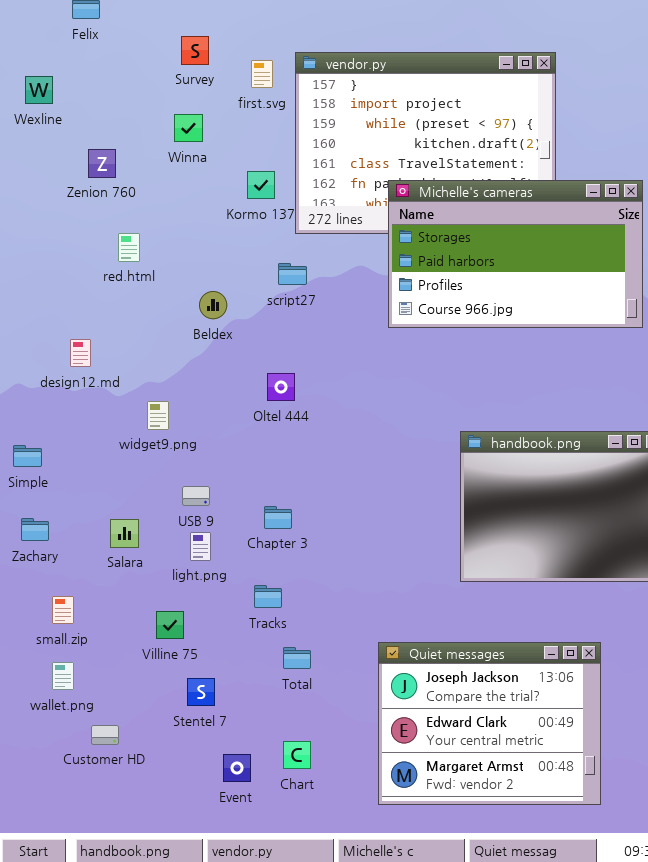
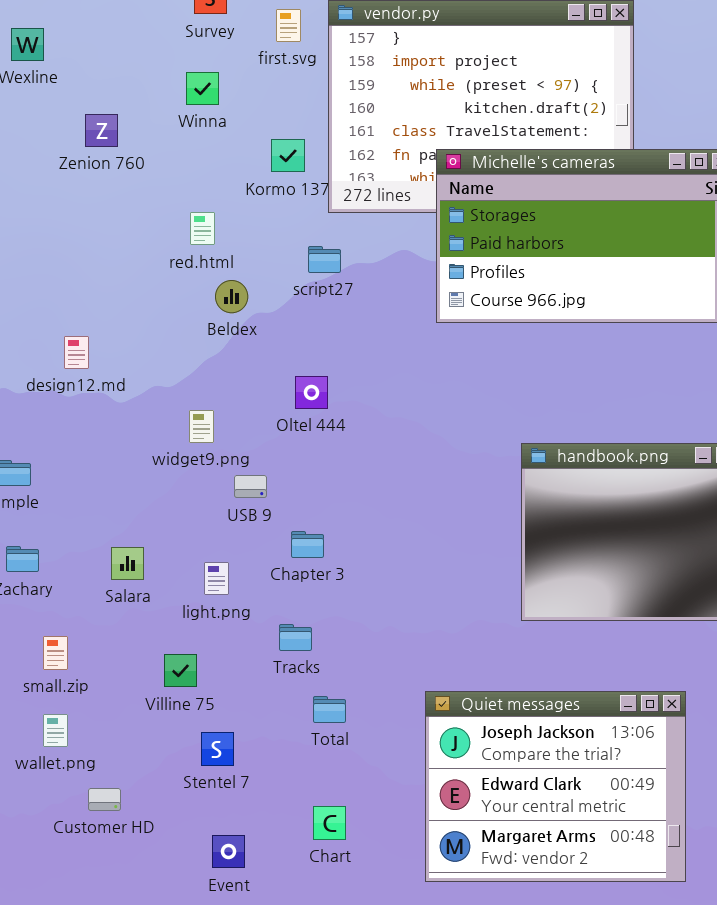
red.html: [118,233,140,262] -> [190,212,215,245], moved
widget9.png: [147,401,169,430] -> [189,410,214,443], moved
USB 9: [182,486,210,506] -> [234,475,267,498], moved
Event: [223,754,251,782] -> [212,835,245,868], moved

